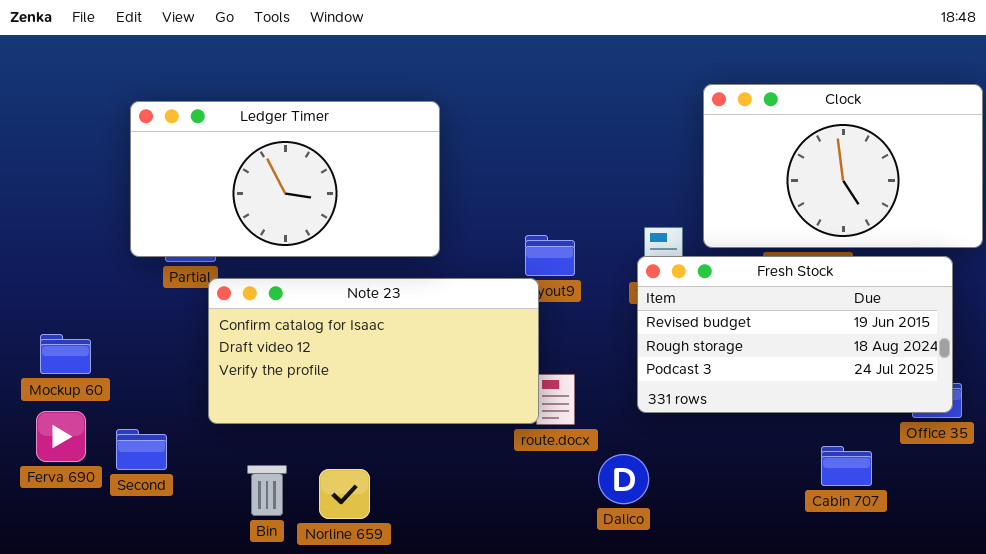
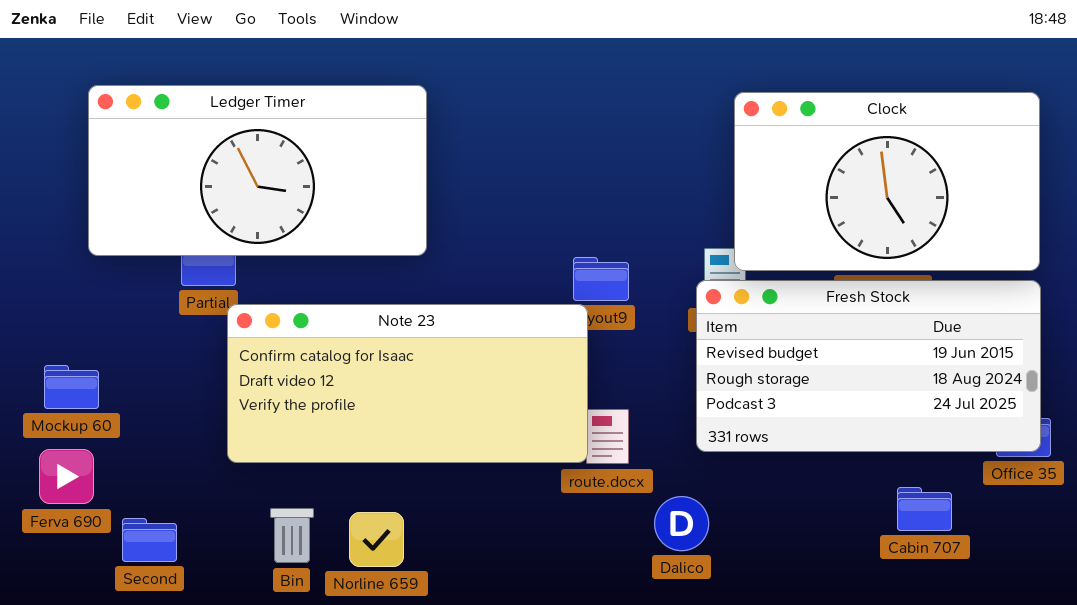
Clock: [703,84,983,248] -> [734,92,1040,271], moved
Ledger Timer: [130,101,440,257] -> [88,85,427,256], moved
Second: [116,429,167,470] -> [122,518,177,562], moved

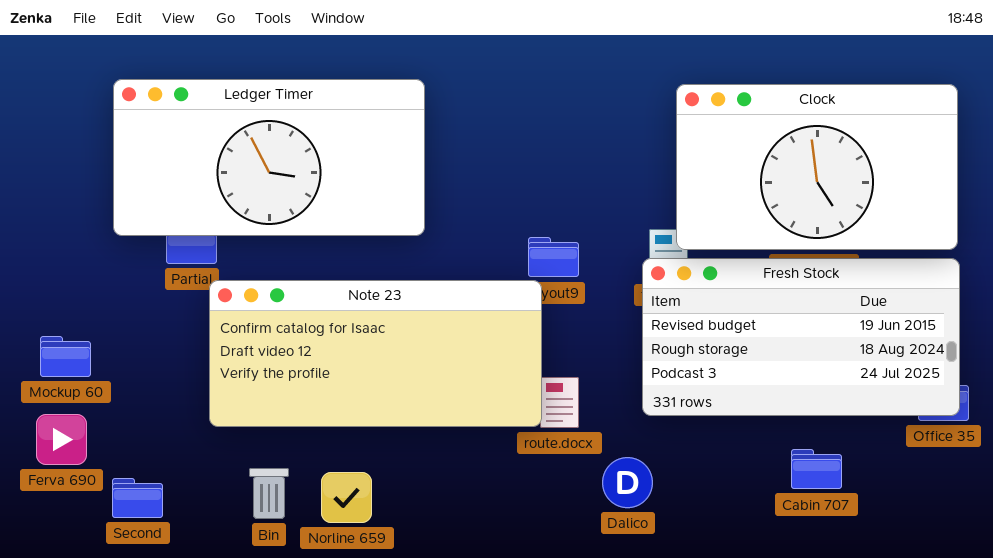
Ledger Timer: [88,85,427,256] -> [113,79,425,236], moved
Cabin 707: [897,487,952,531] -> [791,449,842,489], moved

